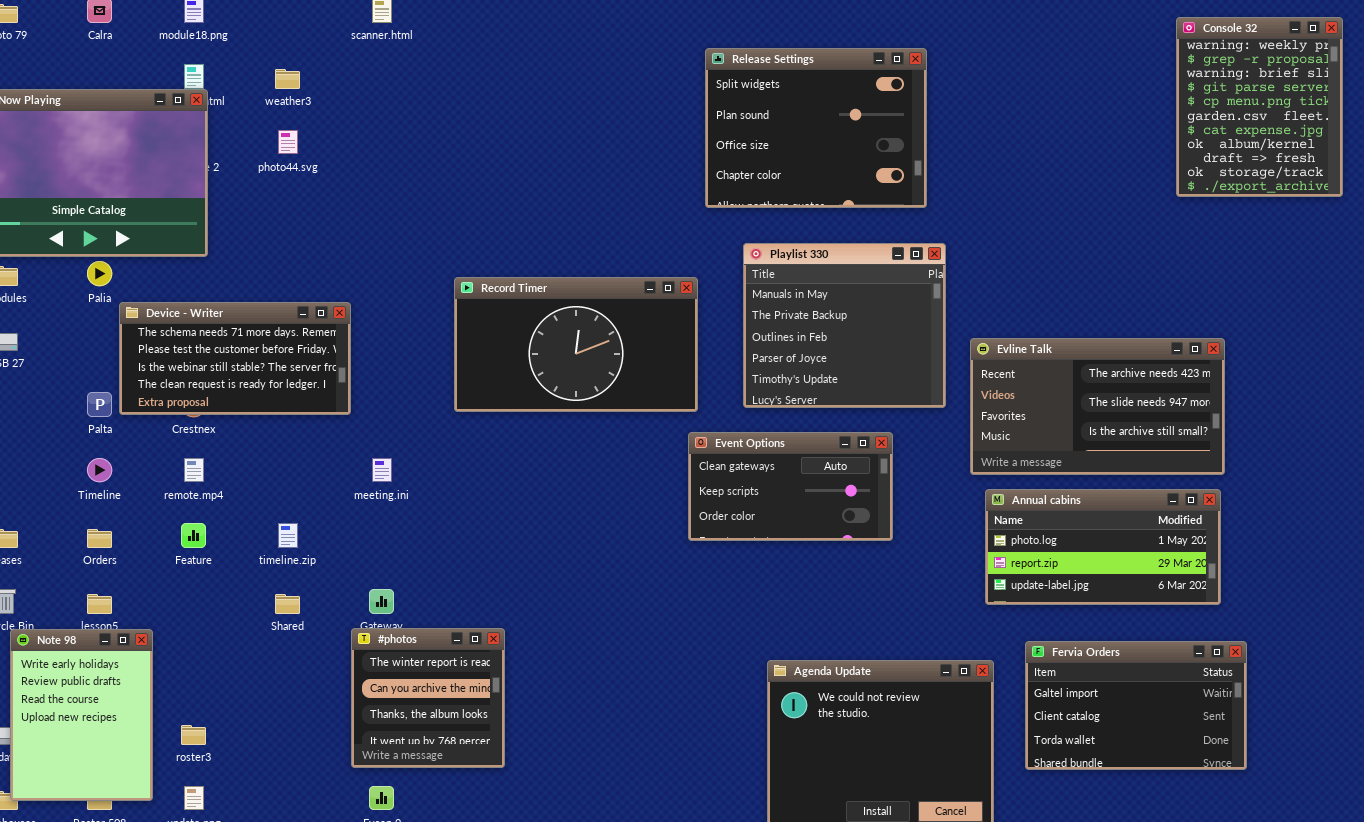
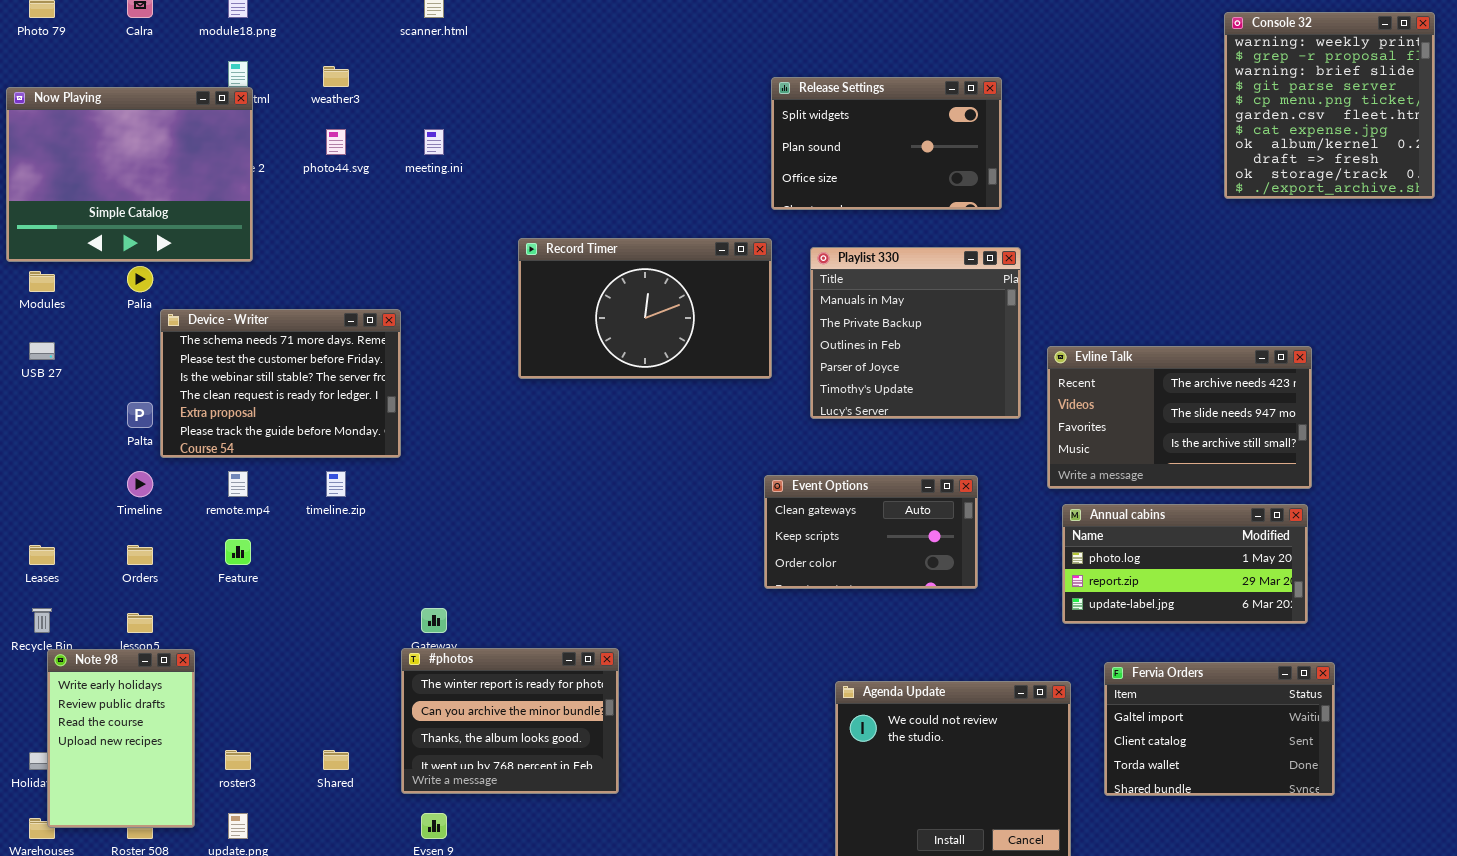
Console 32: [1176,17,1343,197] -> [1224,12,1435,199], resized
Release Settings: [705,48,927,208] -> [771,77,1002,210], resized
Record Timer: [454,277,698,412] -> [518,238,772,379], moved
Device - Writer: [119,302,351,415] -> [160,309,401,458], resized
Event Options: [688,432,893,541] -> [764,475,978,589], moved
meeting.ini: [372,458,392,482] -> [424,129,444,155], moved
timeline.zip: [278,523,298,548] -> [326,471,346,497], moved
Shared: [275,594,300,614] -> [323,750,349,770], moved
#photos: [351,628,505,768] -> [401,648,619,794], resized

